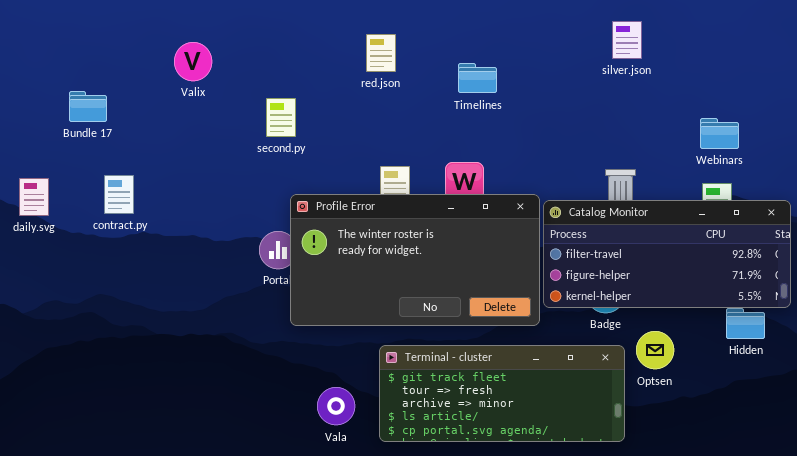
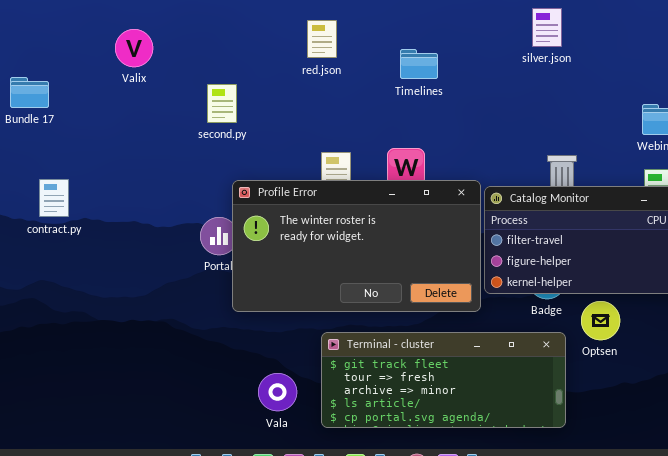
silver.json: [612,21,642,59] -> [532,8,562,47], moved
contract.py: [104,175,134,214] -> [39,179,69,217], moved
Optsen: [636,331,674,369] -> [581,301,620,340], moved

